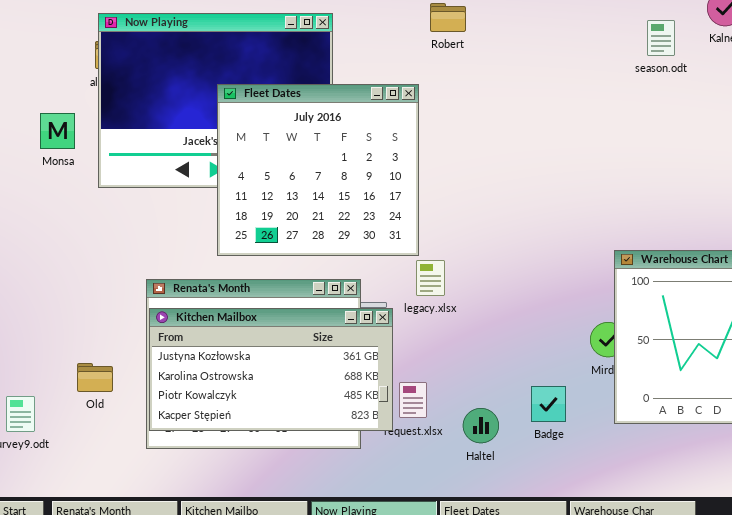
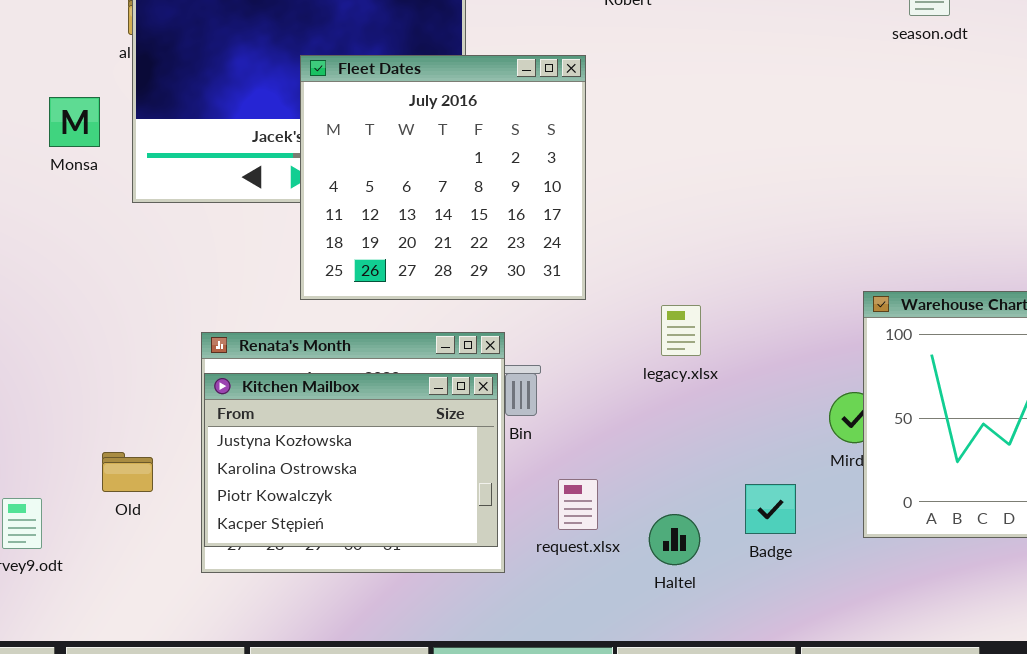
legacy.xlsx: [416,260,445,296] -> [661,305,701,356], moved
Kitchen Mailbox: [149,308,393,431] -> [204,373,498,547], resized

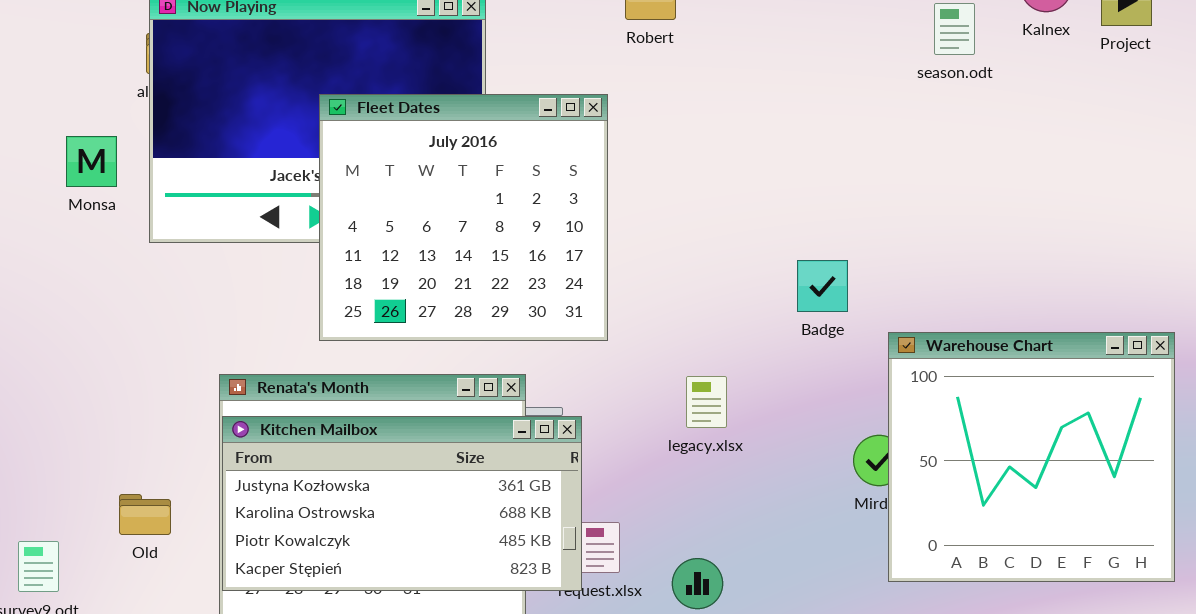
legacy.xlsx: [661,305,701,356] -> [686,376,727,428], moved
Kitchen Mailbox: [204,373,498,547] -> [222,416,582,591], resized
Badge: [745,484,796,534] -> [797,260,848,312], moved

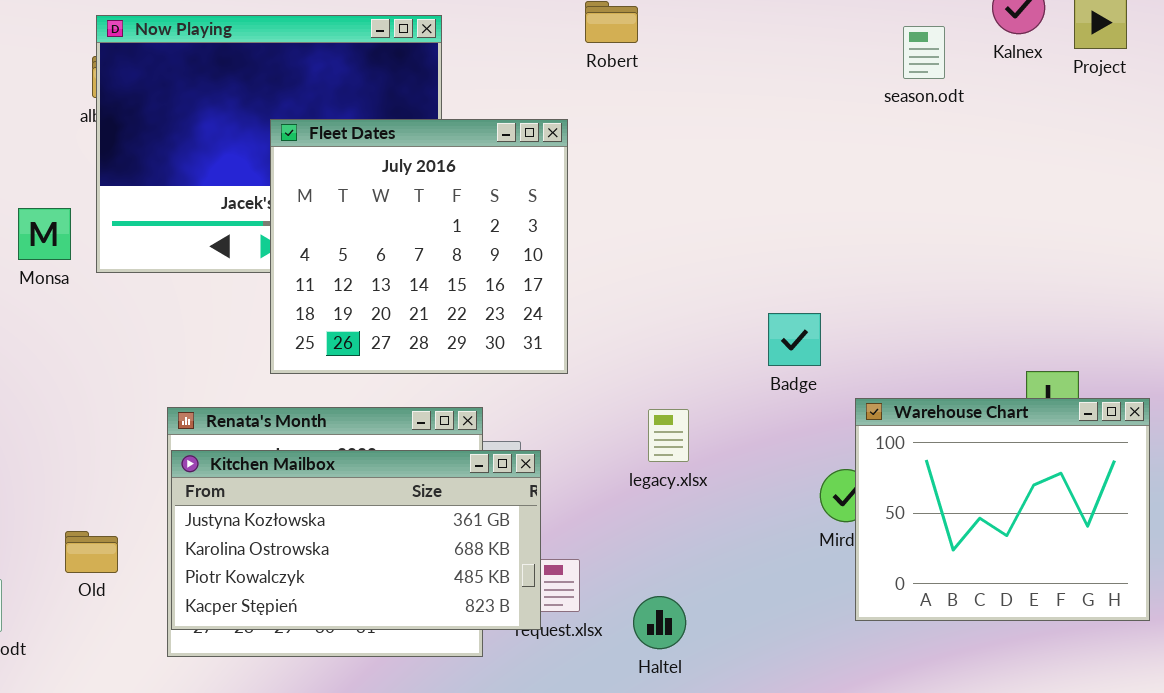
Monsa: [66,136,117,187] -> [18,208,71,260], moved
Badge: [797,260,848,312] -> [768,313,821,366], moved
Warehouse Chart: [888,332,1175,582] -> [855,398,1150,621], resized

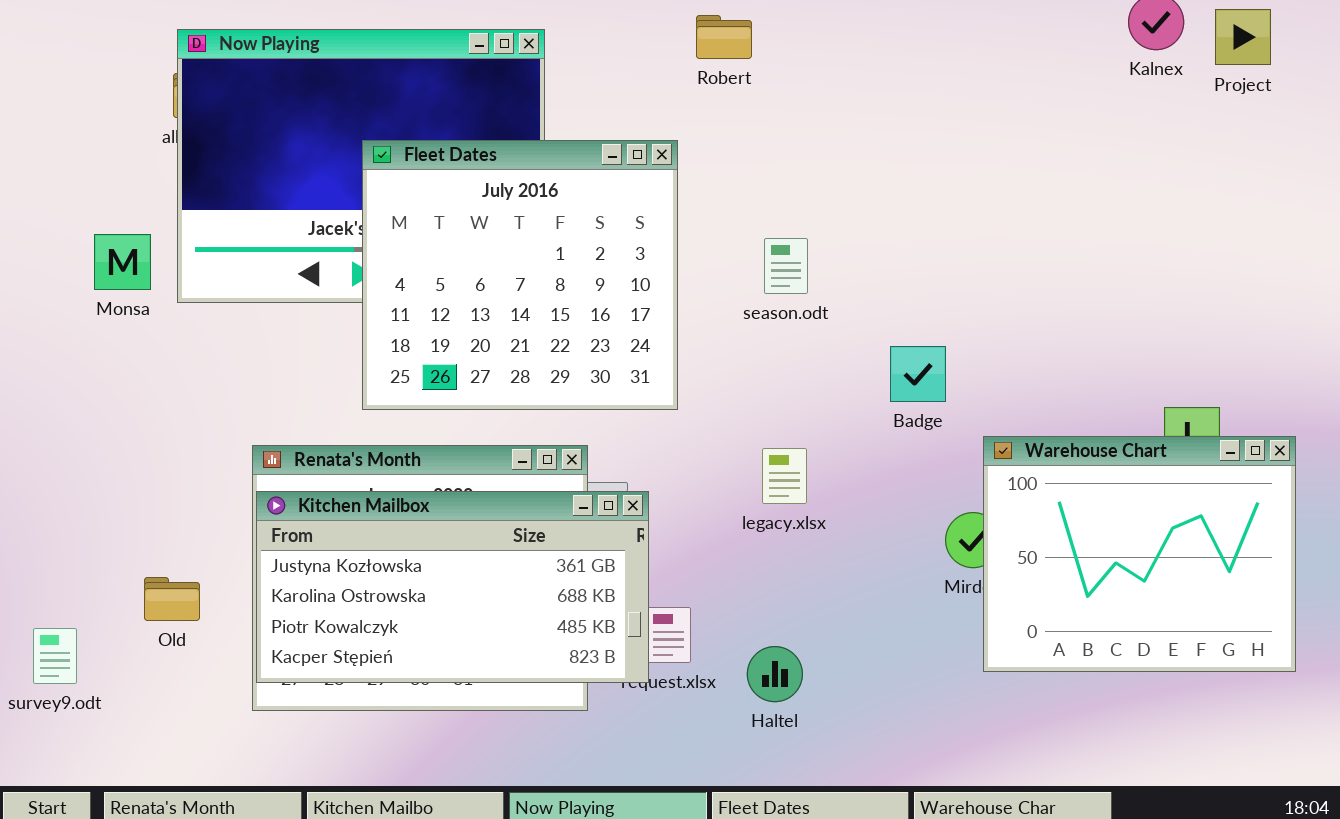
season.odt: [903,26,945,79] -> [764,238,808,294], moved

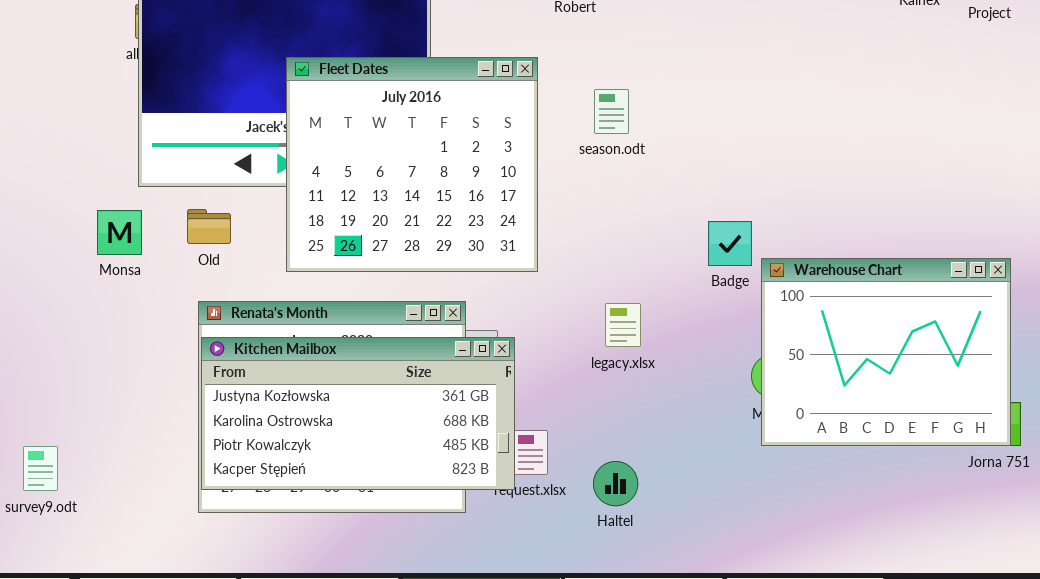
Monsa: [94,234,151,290] -> [97,210,142,255], moved
season.odt: [764,238,808,294] -> [594,89,629,134], moved
Warehouse Chart: [983,436,1296,672] -> [761,258,1011,446], moved
Old: [144,577,200,621] -> [187,209,231,244], moved

